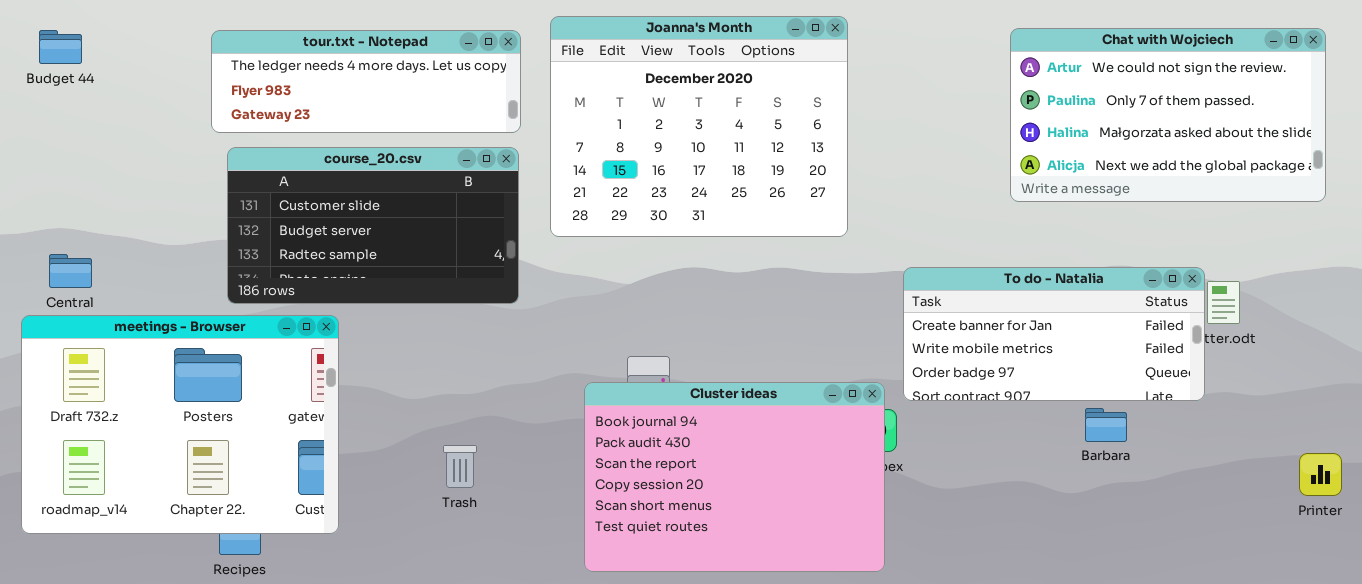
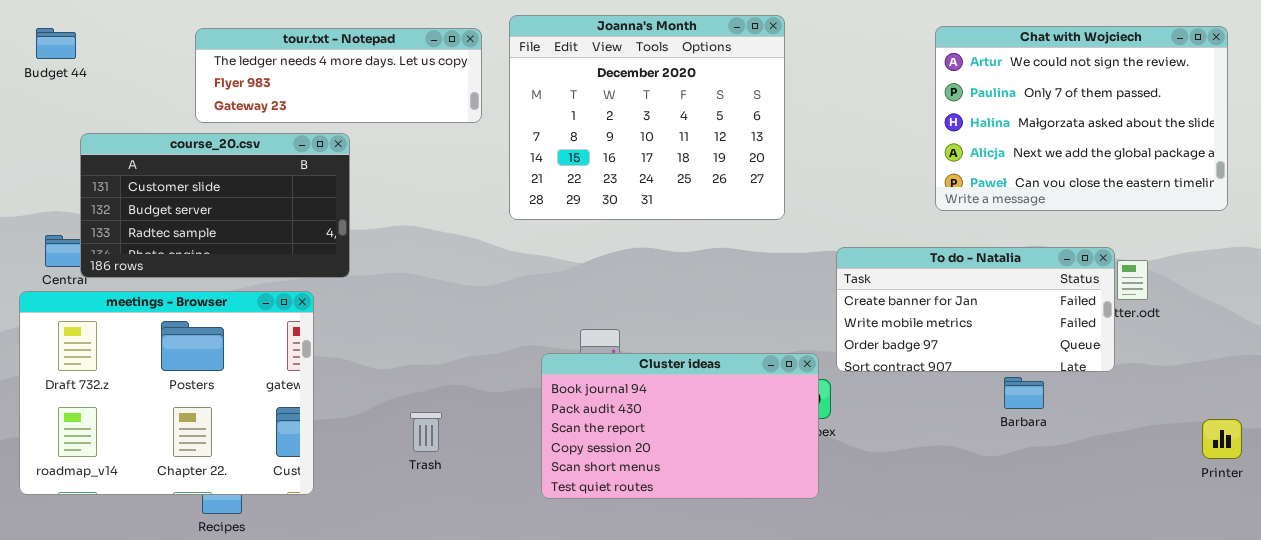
Chat with Wojciech: [1010,28,1326,202] -> [935,26,1228,211], resized
course_20.csv: [227,147,519,304] -> [80,133,350,278], moved
Cluster ideas: [584,382,885,572] -> [541,353,819,499], resized

